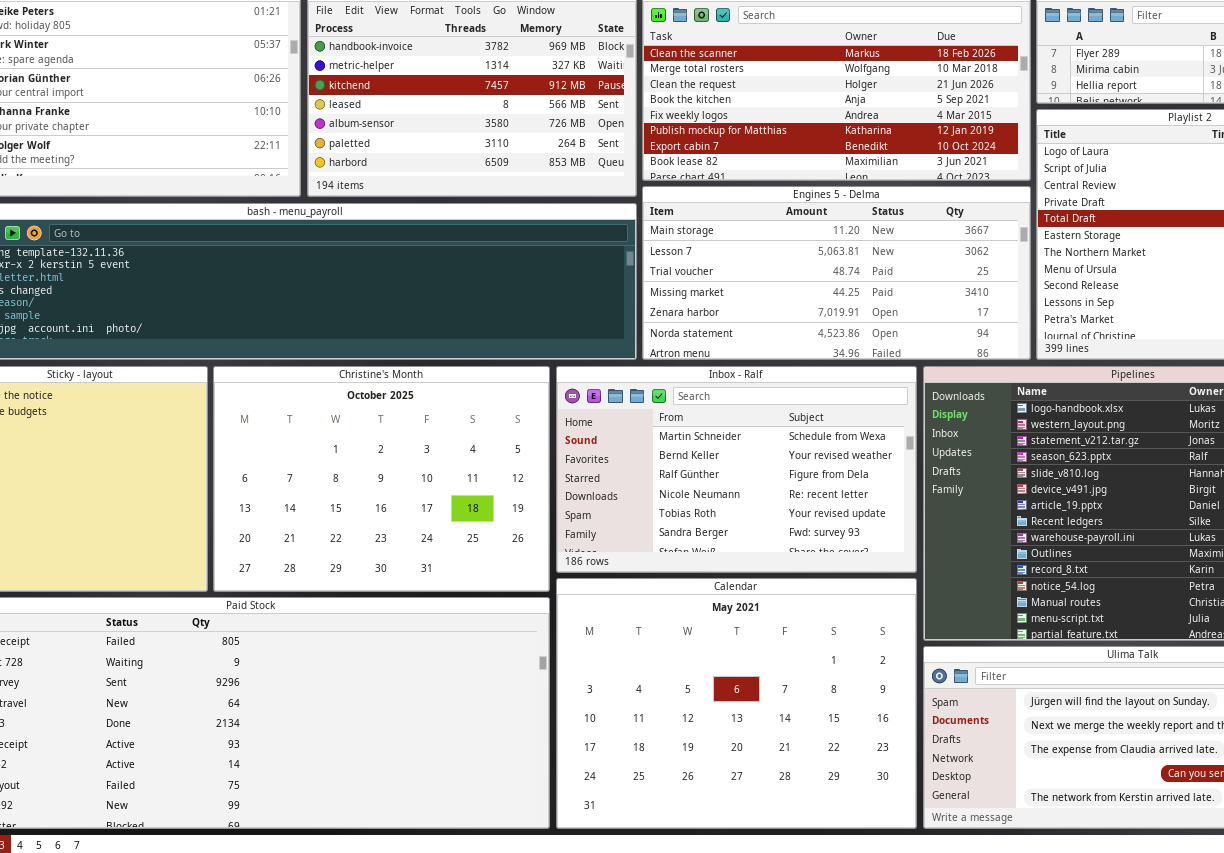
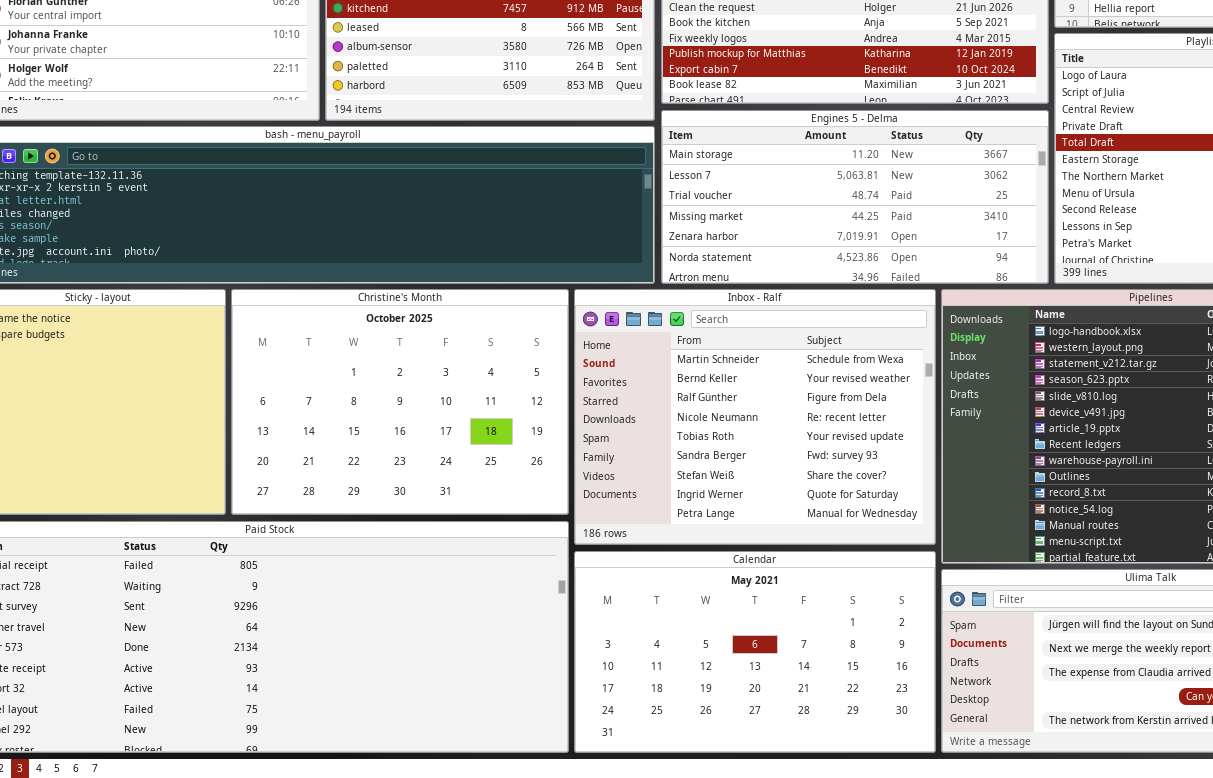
Inbox - Ralf: [556,366,917,573] -> [574,289,936,545], resized
Calendar: [556,578,917,829] -> [574,551,936,753], resized

